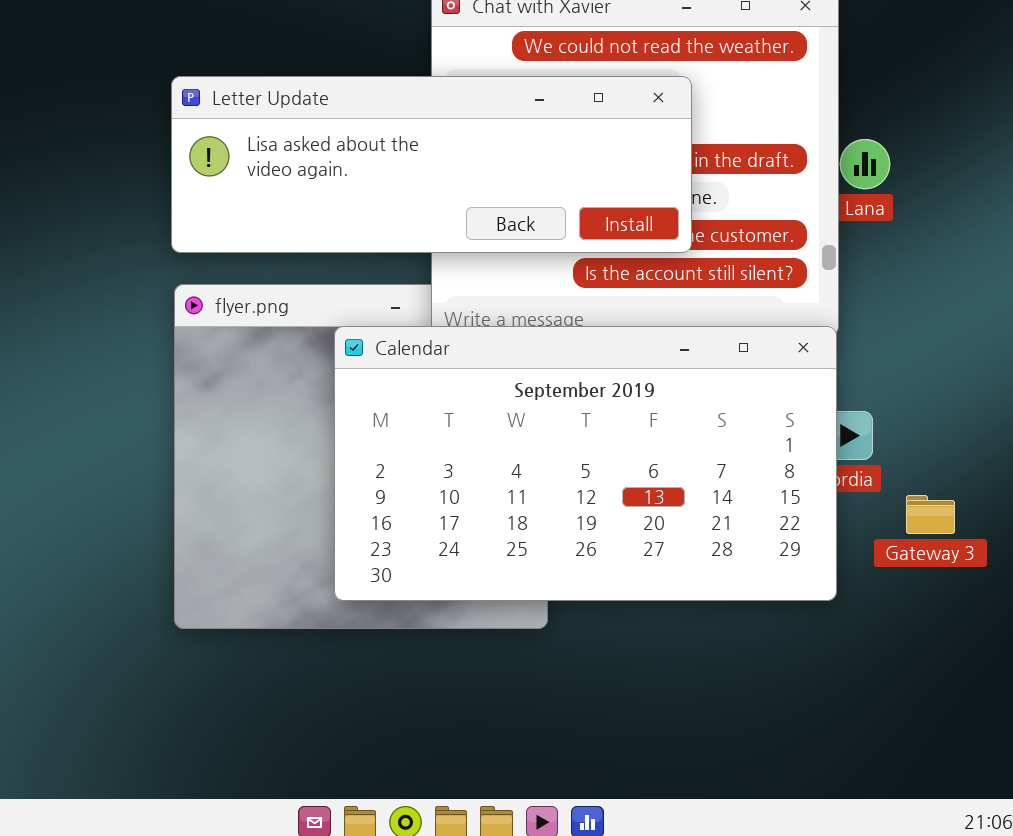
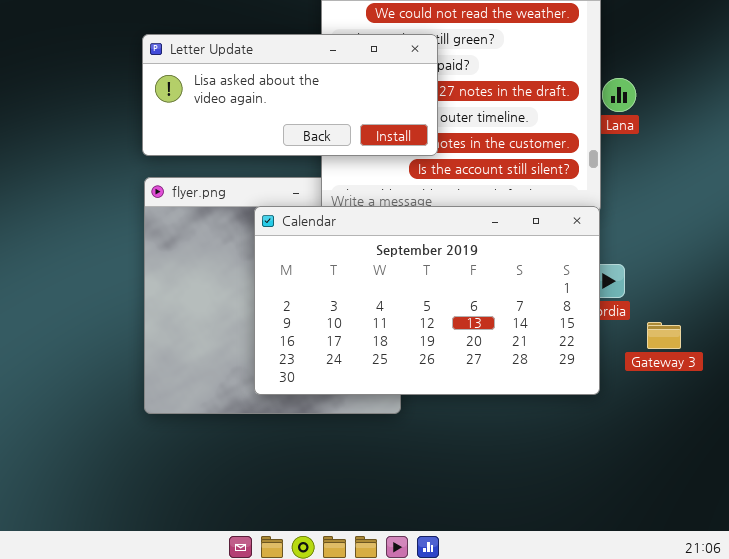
Letter Update: [171,76,692,253] -> [142,34,438,156], resized

